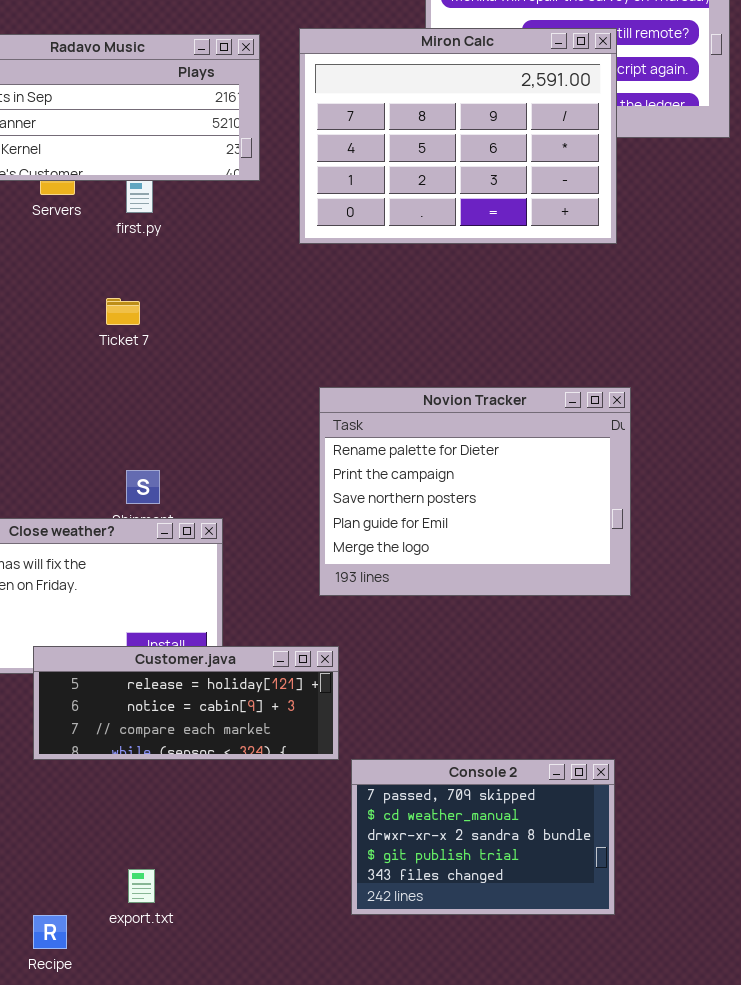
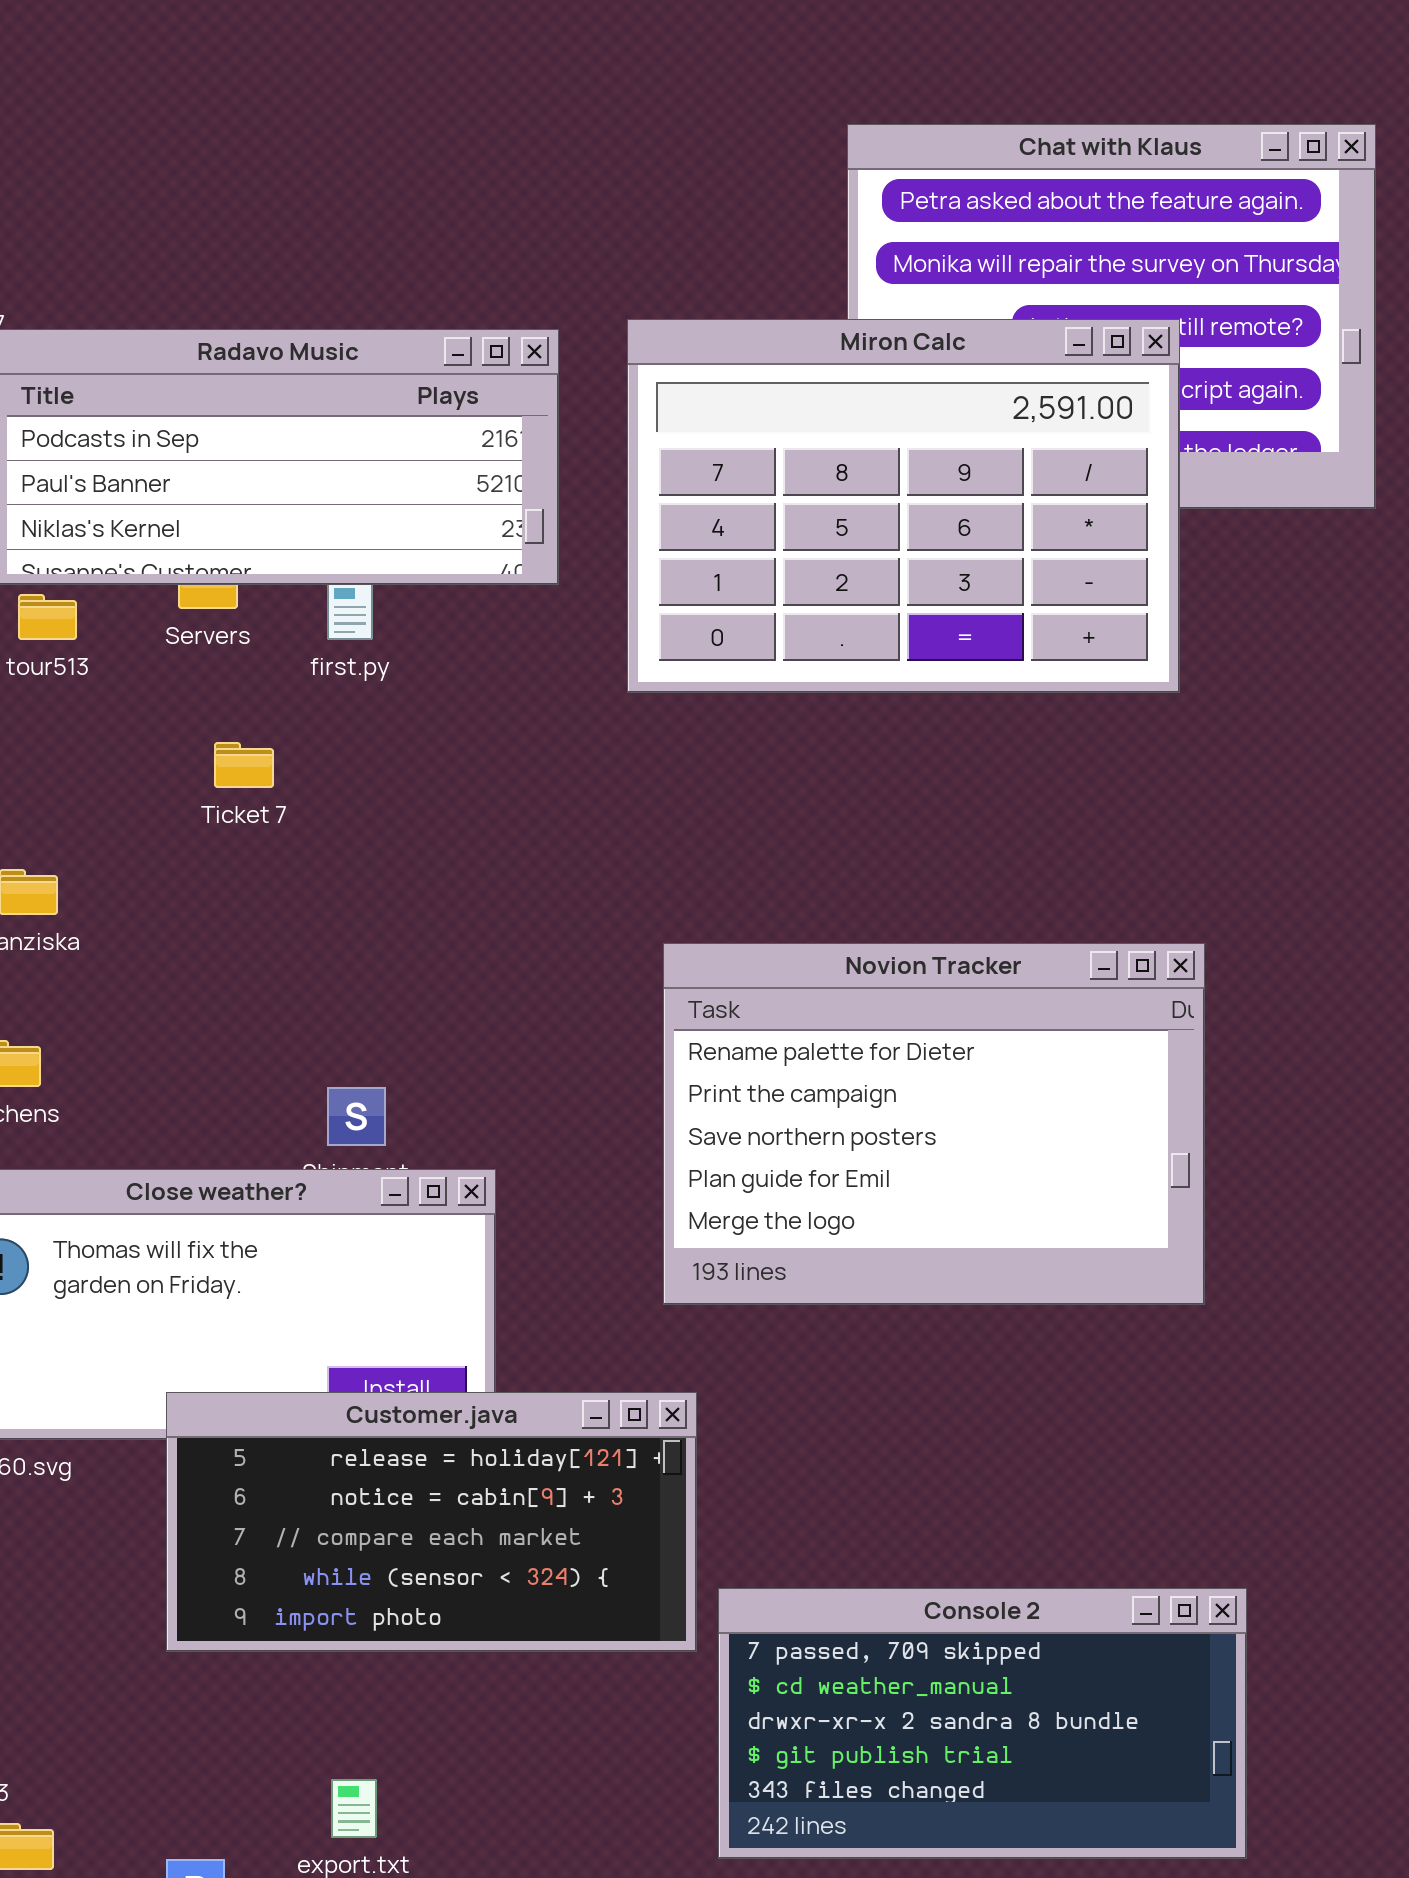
Ticket 7: [106,298,140,325] -> [214,742,274,788], moved
Customer.java: [33,646,339,760] -> [166,1392,697,1652], resized
Console 2: [351,759,615,915] -> [718,1588,1247,1859], resized

